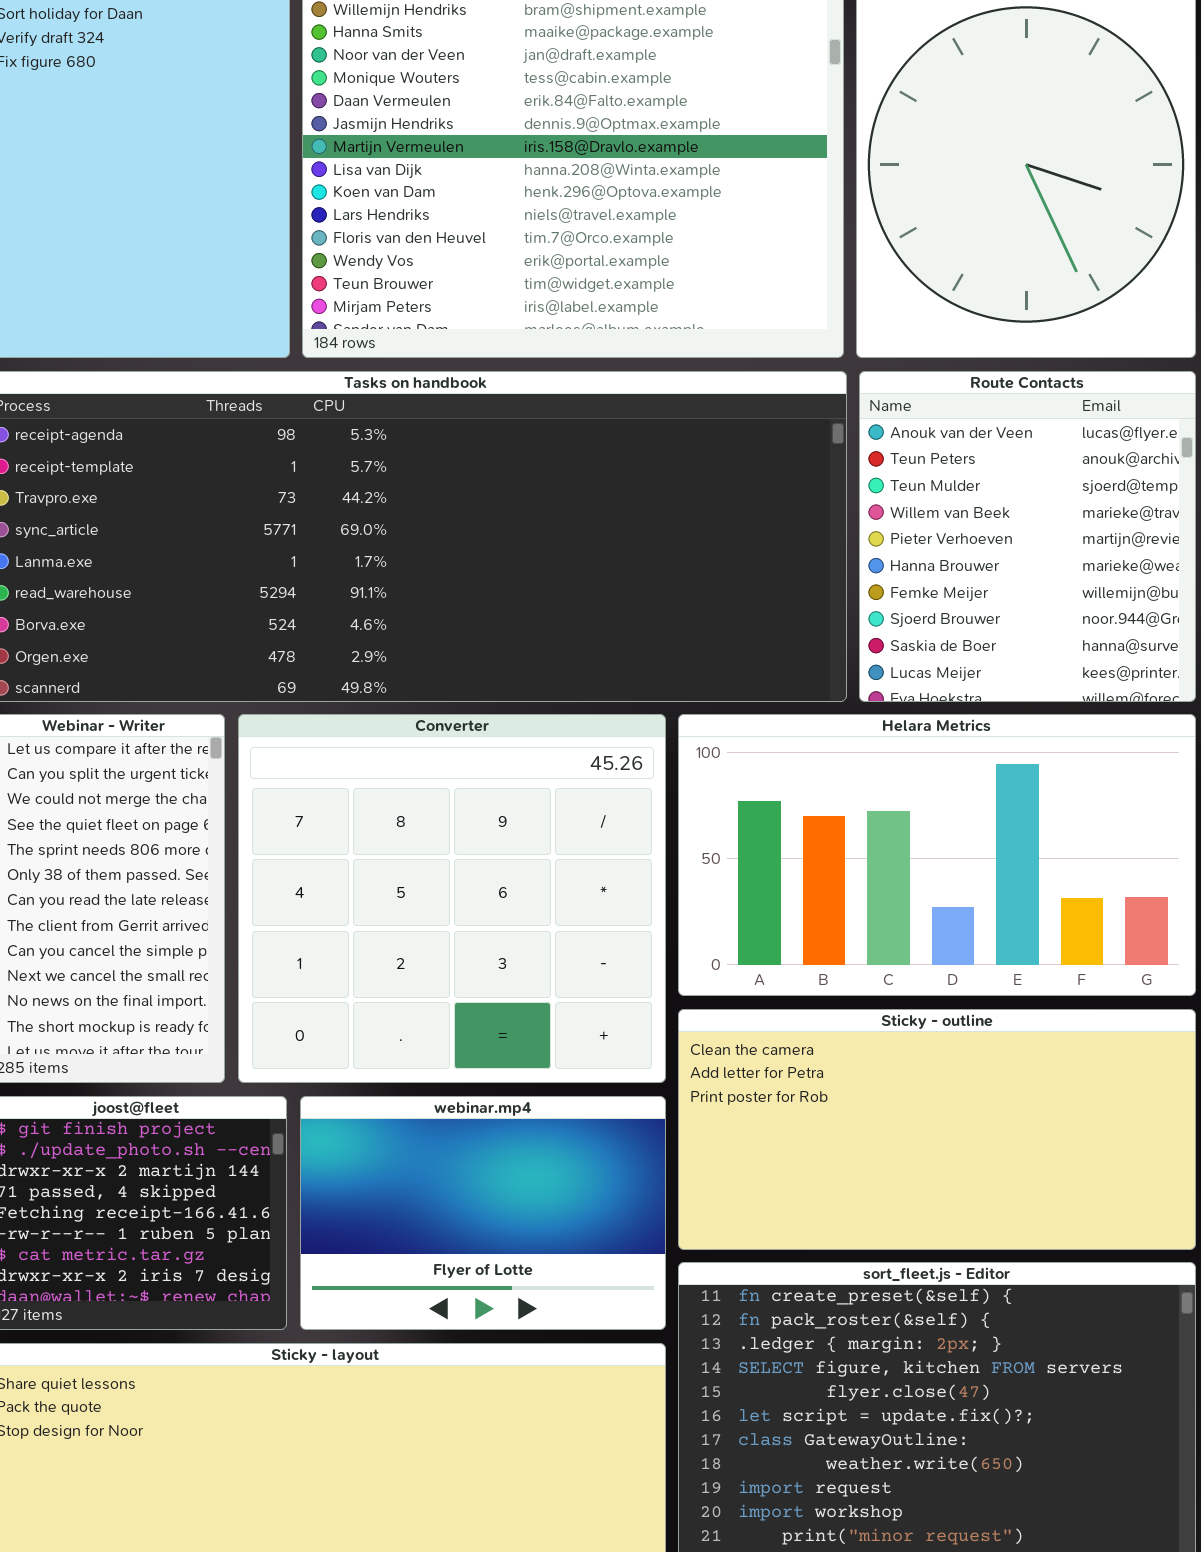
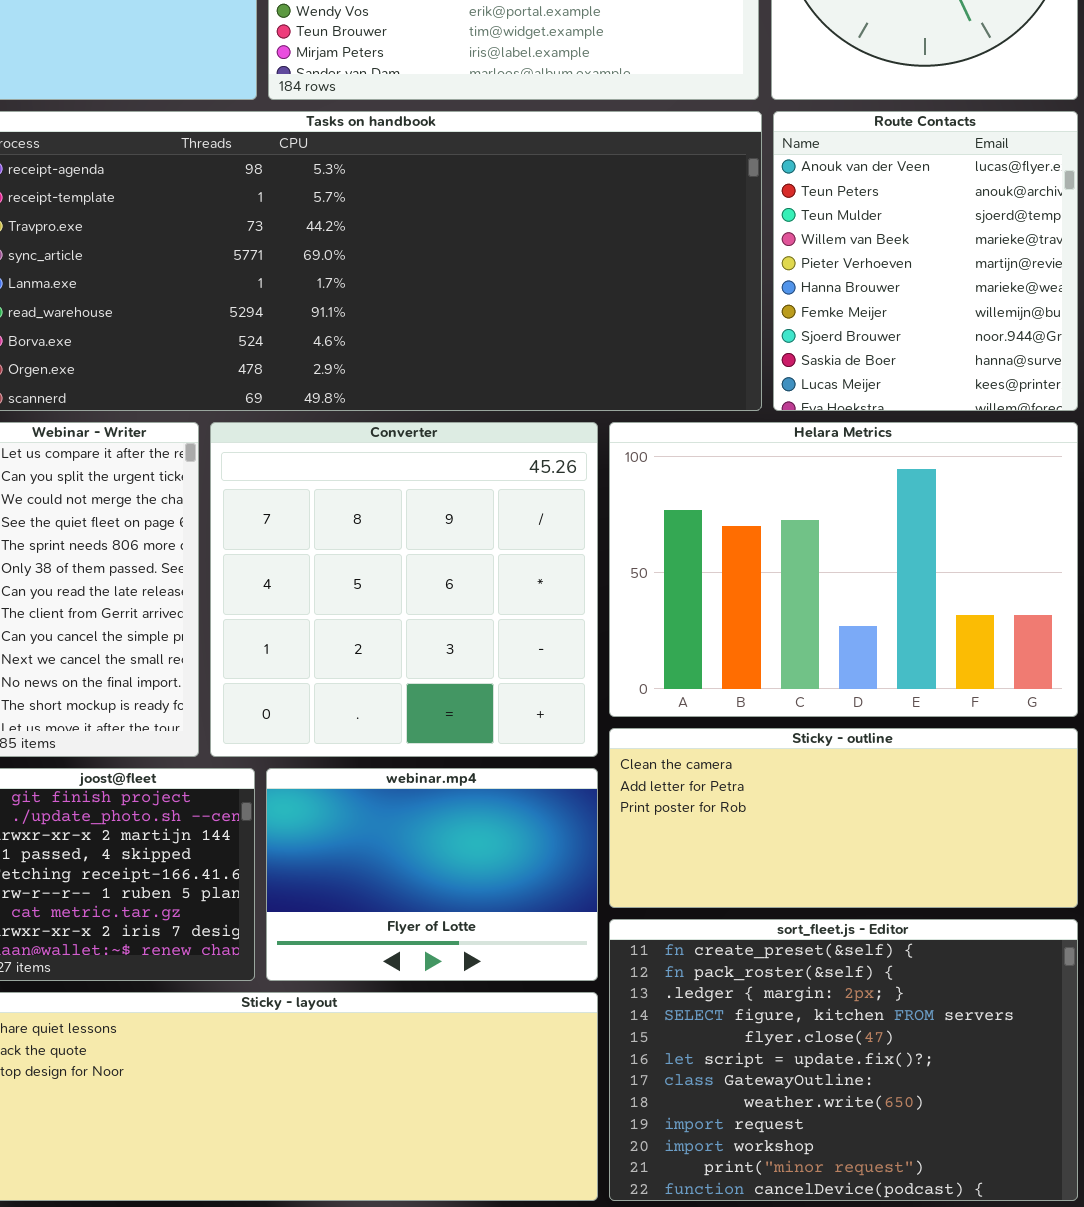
Helara Metrics: [678,714,1196,996] -> [609,422,1078,717], resized
Sticky - outline: [678,1009,1196,1250] -> [609,728,1078,908], resized

